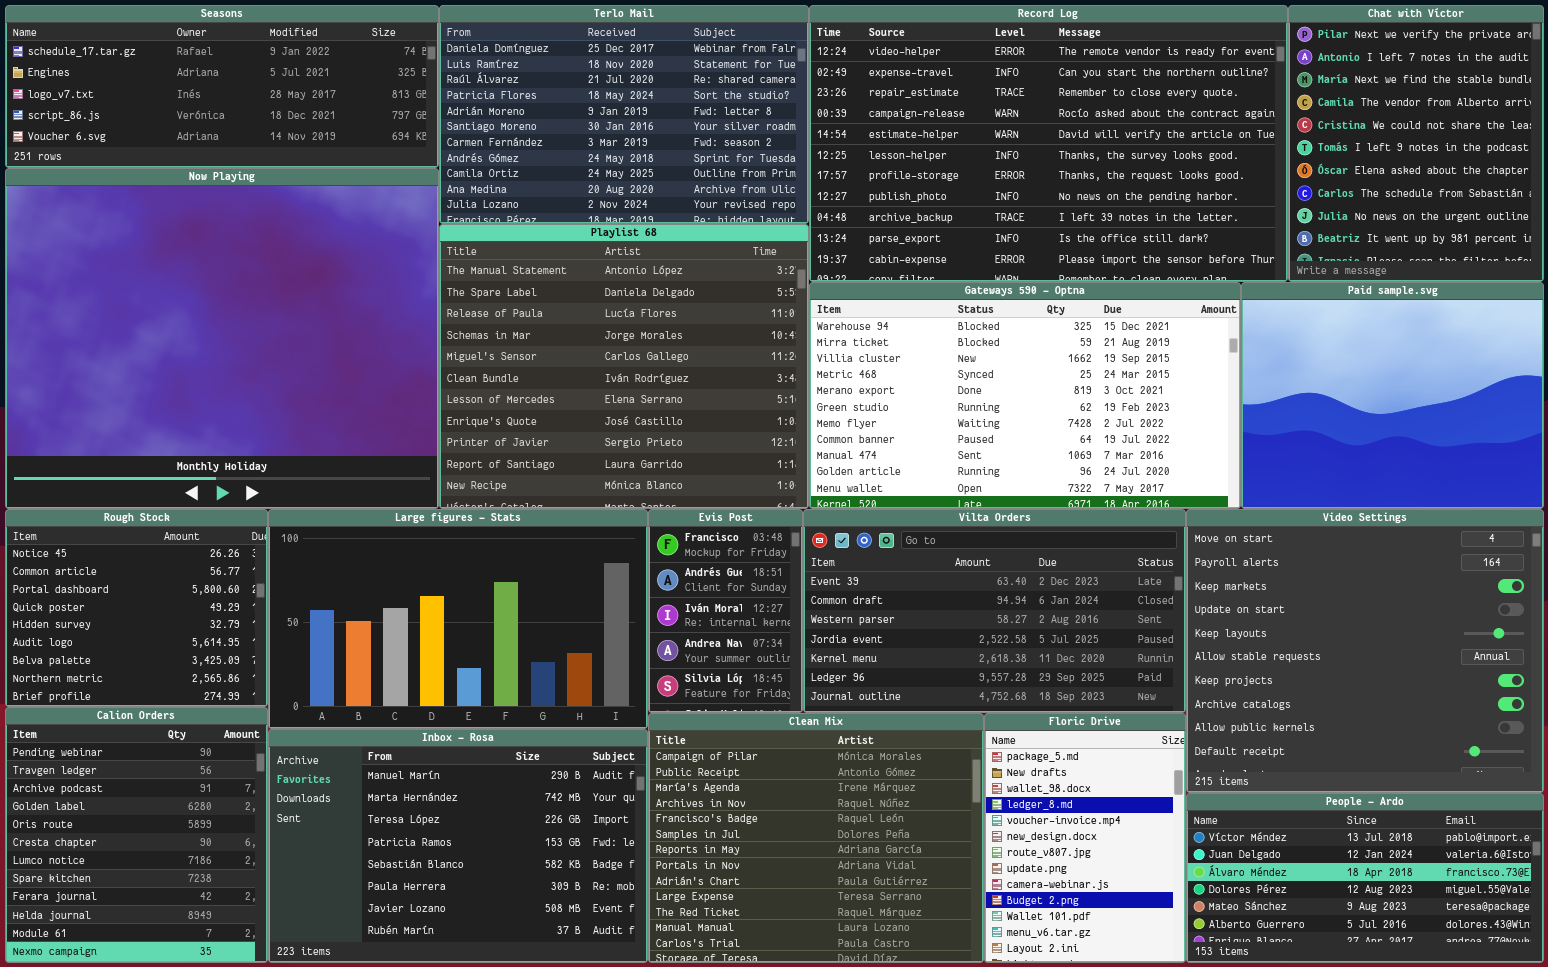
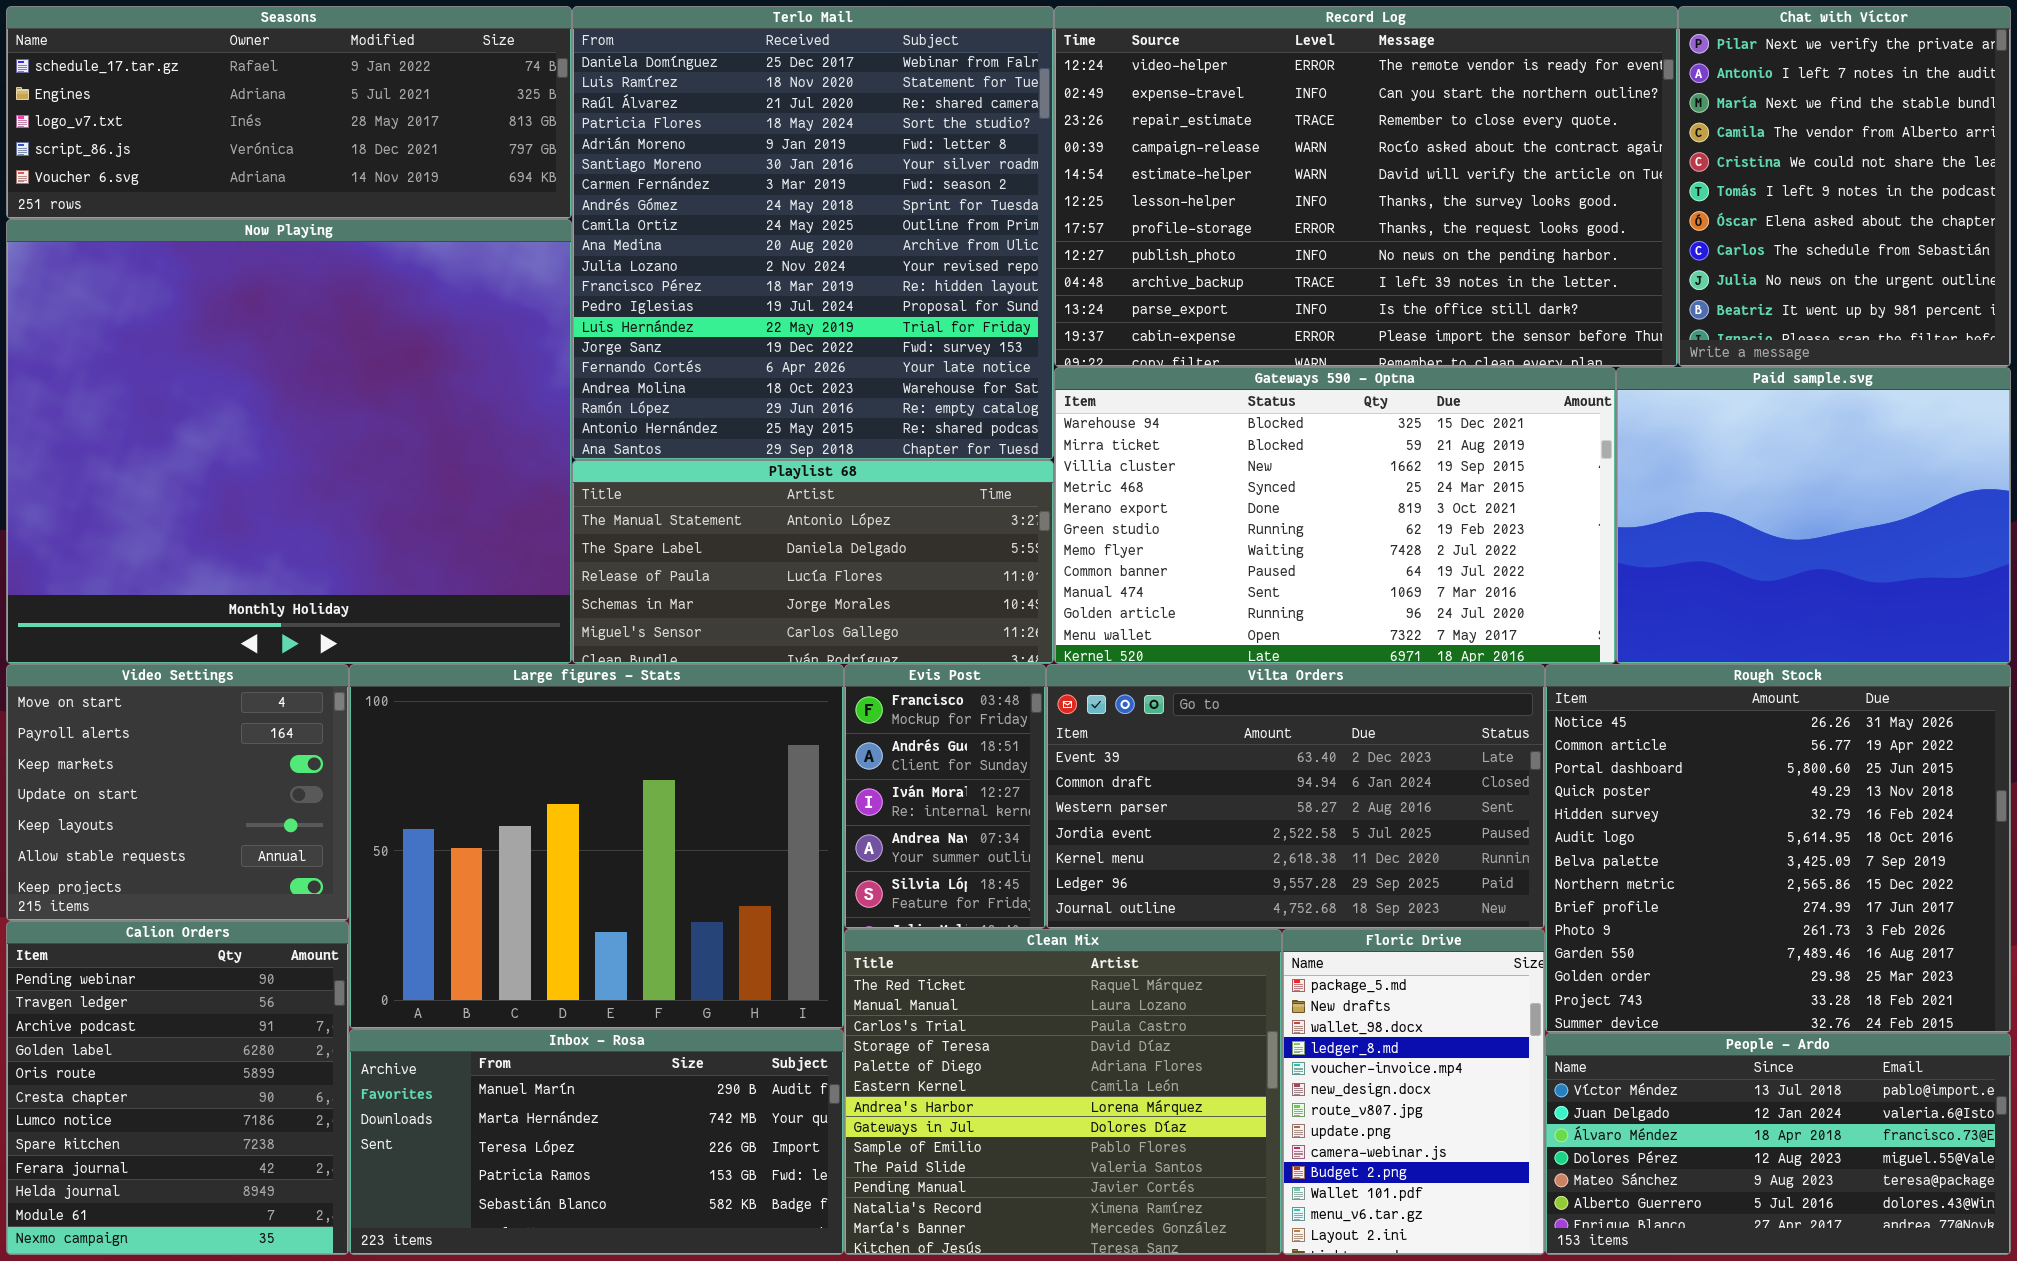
Terlo Mail: [439,5,809,224] -> [572,6,1054,460], resized
Playlist 68: [439,224,809,509] -> [572,460,1054,664], resized
Rough Stock: [5,509,268,707] -> [1545,664,2011,1033], moved, resized
Large figures - Stats: [268,509,648,729] -> [349,664,844,1029], resized
Video Settings: [1186,509,1544,793] -> [6,664,349,921], moved, resized
Clean Mix: [648,713,984,963] -> [844,929,1282,1255], scrolled down 10 rows
Inbox - Rosa: [268,729,648,963] -> [349,1029,844,1255], resized

